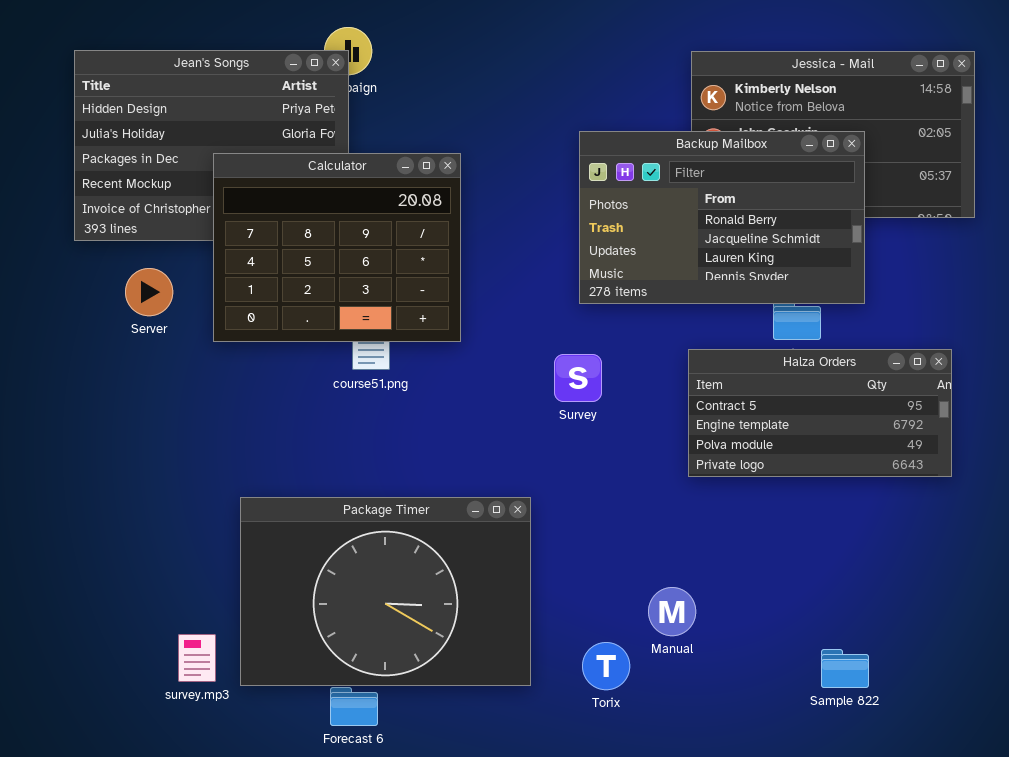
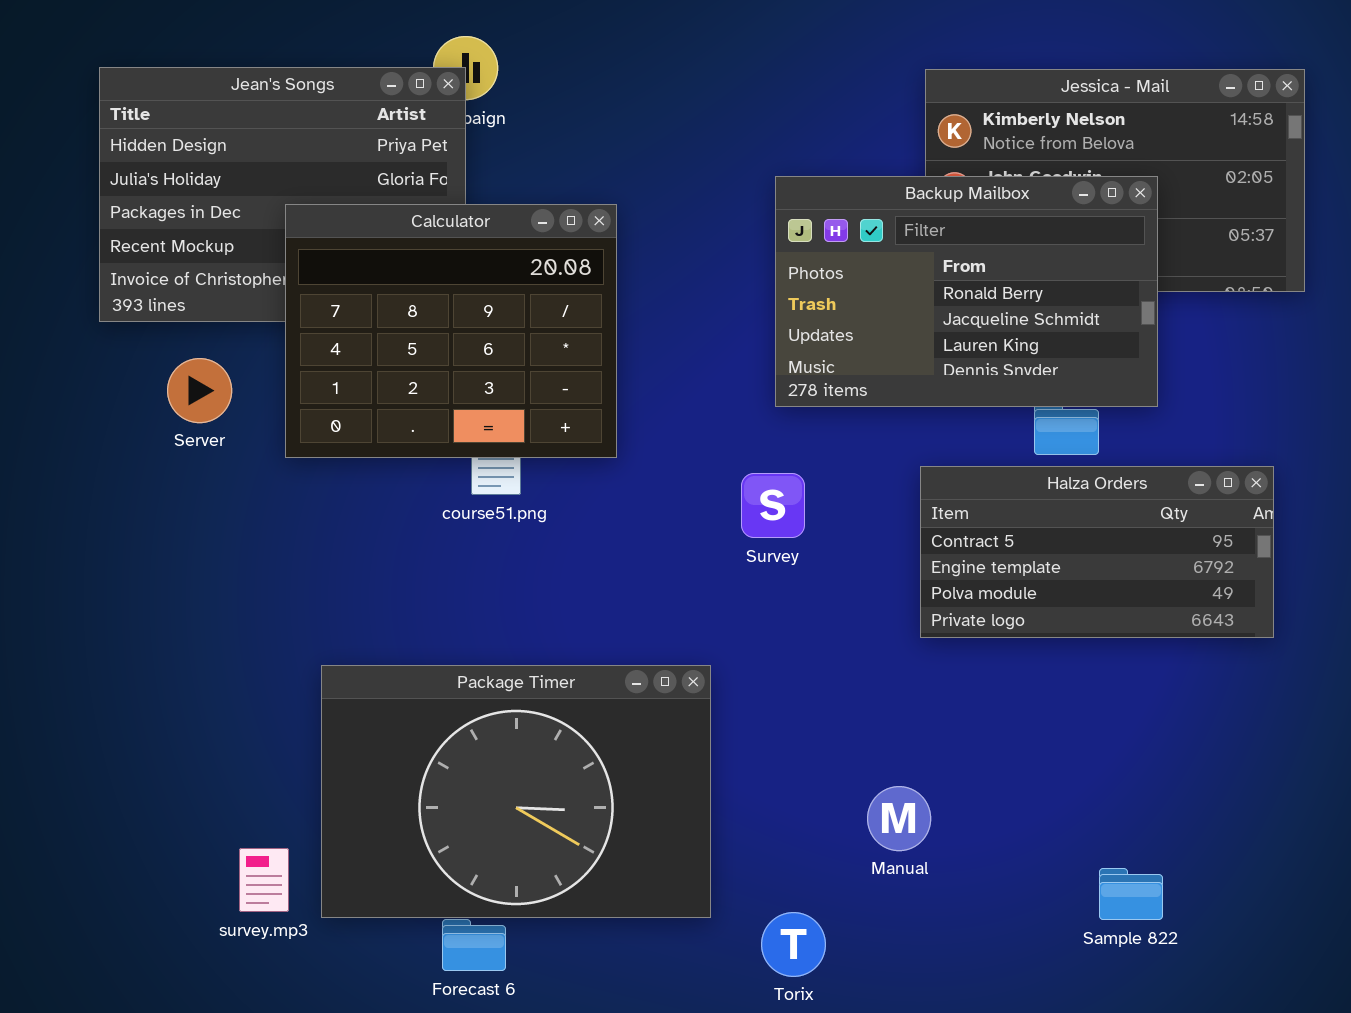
Torix: [582,642,630,690] -> [761,912,826,977], moved

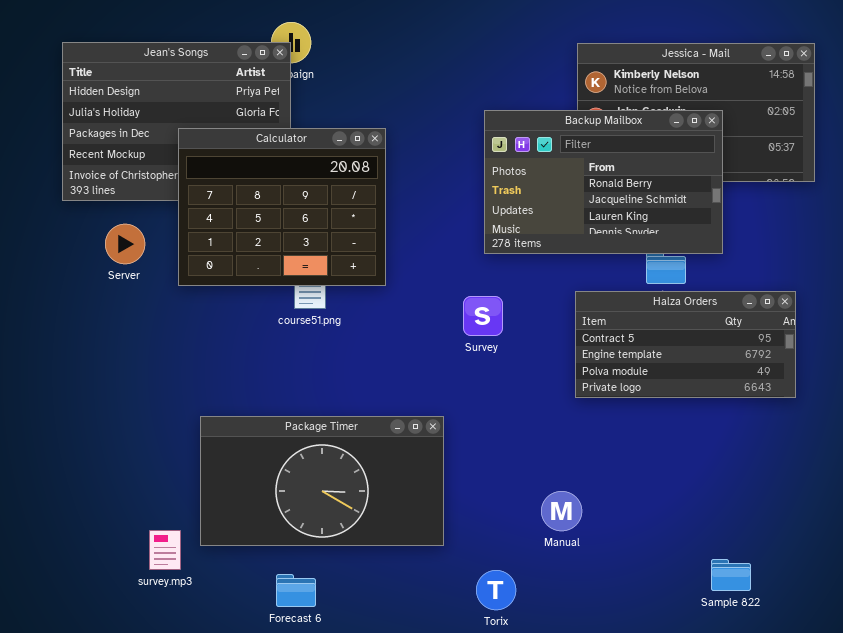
Package Timer: [321,665,711,918] -> [200,416,444,546], resized
Sample 822: [1099,868,1163,920] -> [711,559,751,591], moved

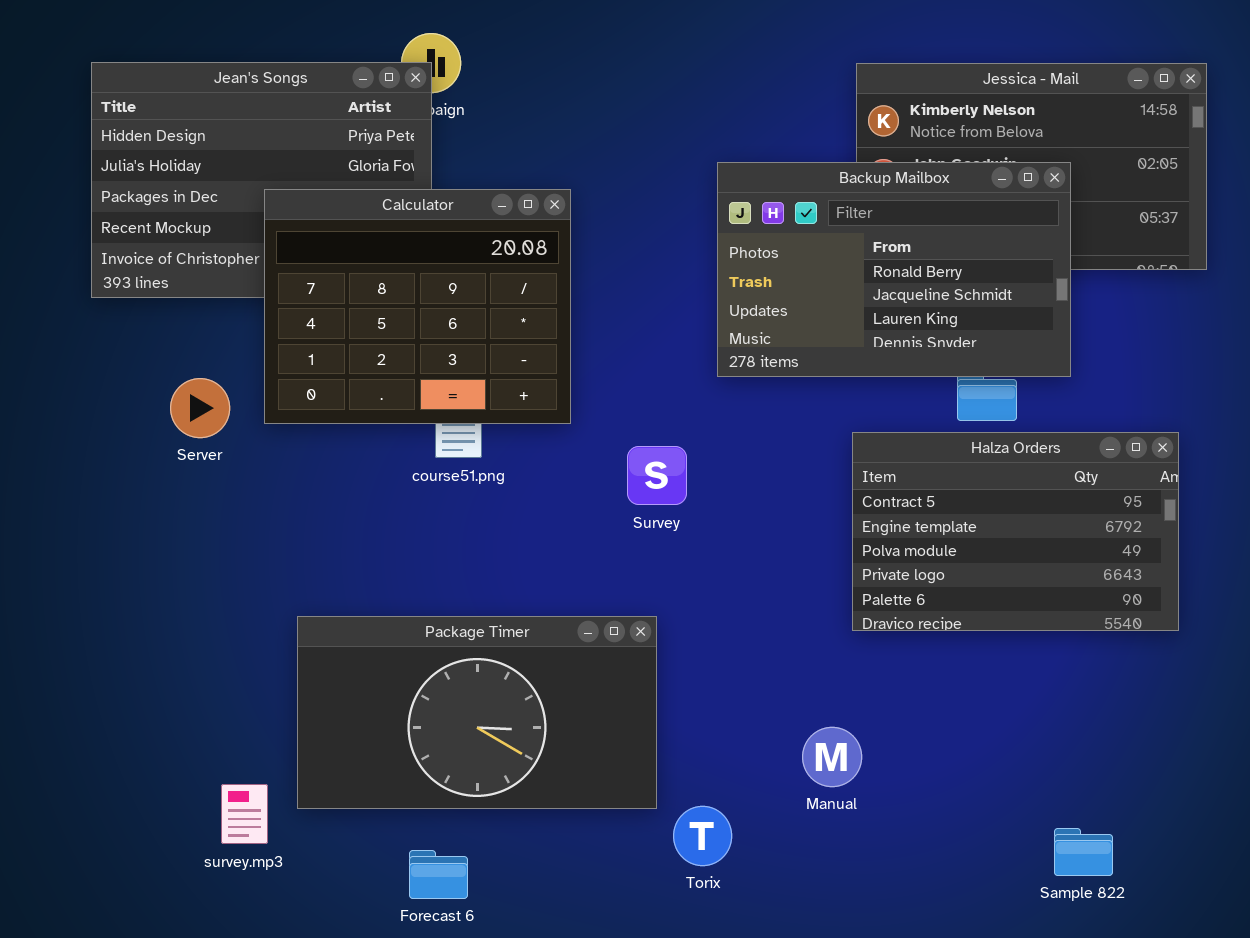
Server: [105,224,145,264] -> [170,378,230,438], moved
Halza Orders: [575,291,796,398] -> [852,432,1179,631], resized
Survey: [463,296,503,336] -> [627,446,687,505], moved
Torix: [476,570,516,610] -> [673,806,732,866], moved

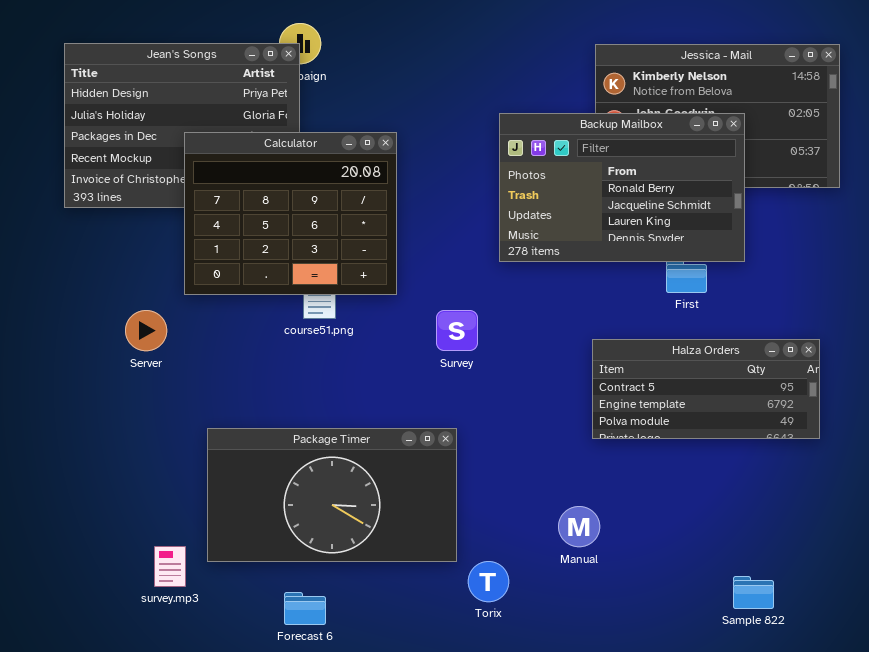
Server: [170,378,230,438] -> [125,310,167,351], moved
Halza Orders: [852,432,1179,631] -> [592,339,820,439], resized

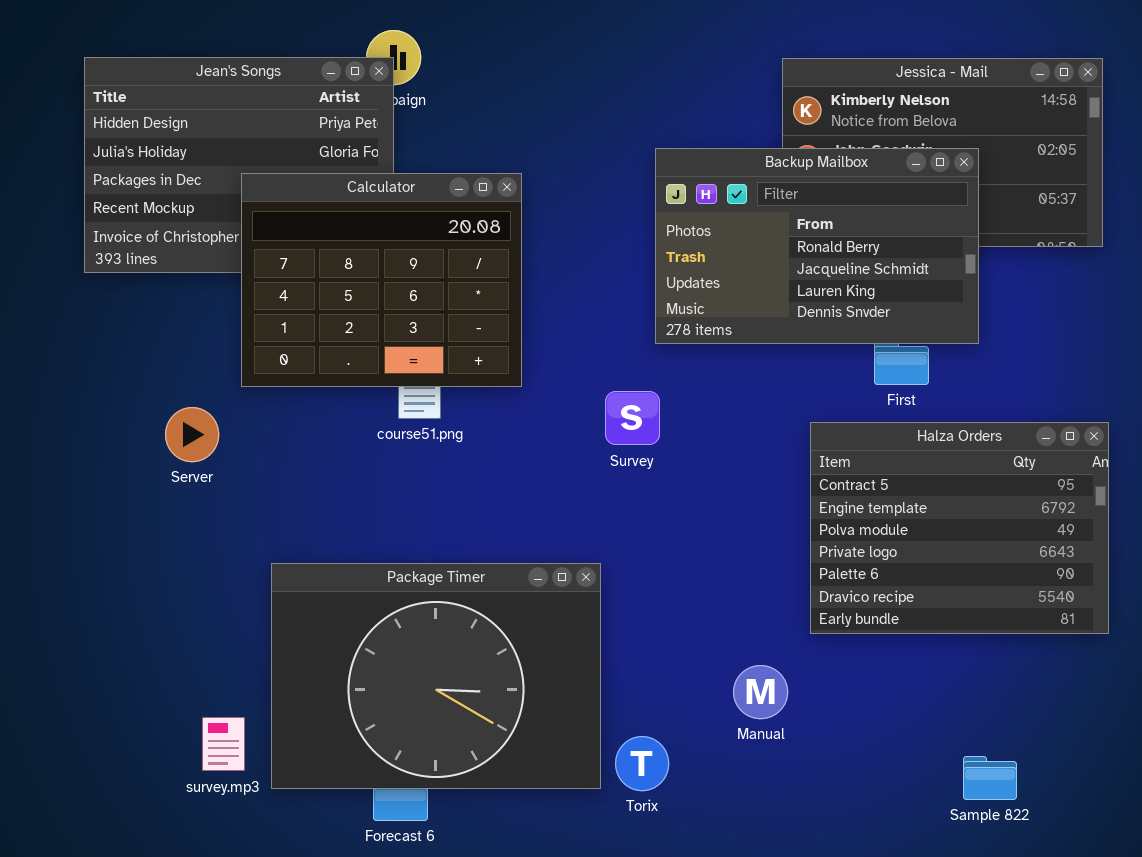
Survey: [436,310,478,351] -> [605,391,660,445], moved
Halza Orders: [592,339,820,439] -> [810,422,1109,634], moved, resized
Package Timer: [207,428,457,562] -> [271,563,601,789], resized

